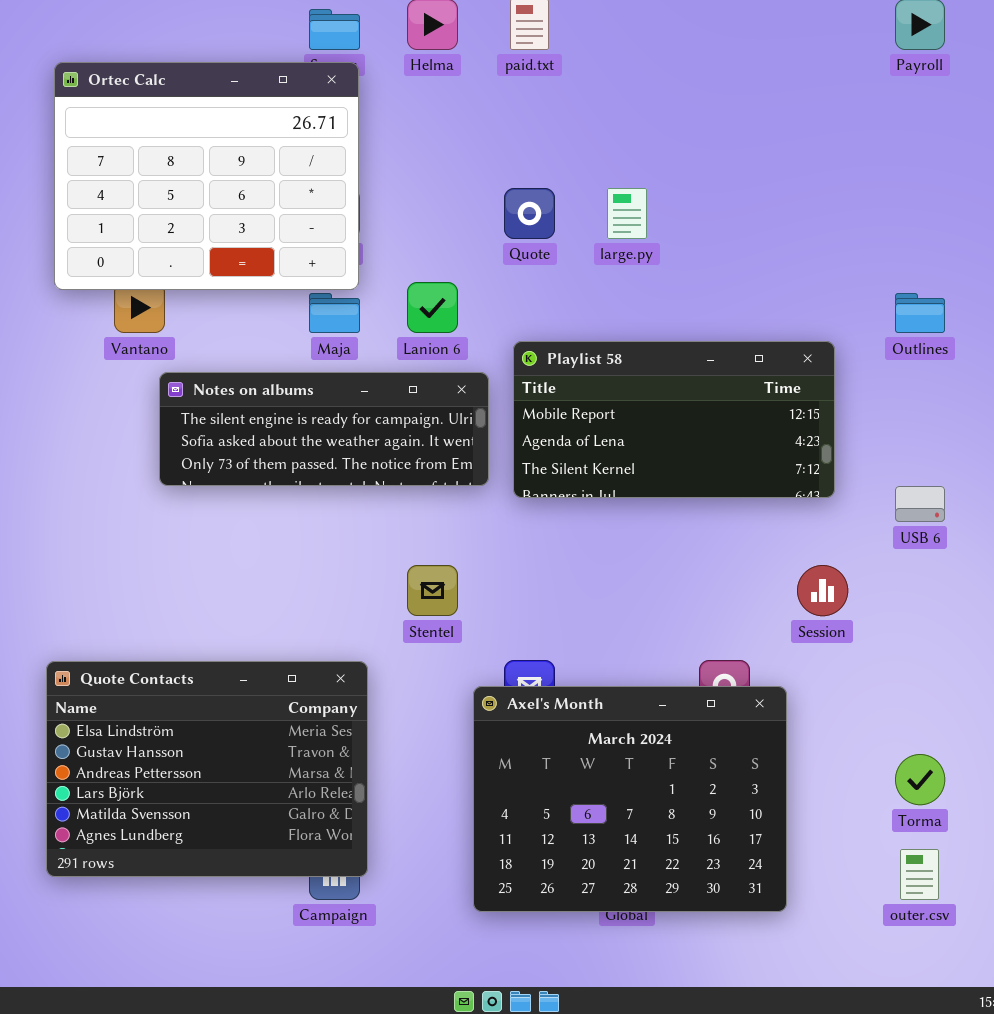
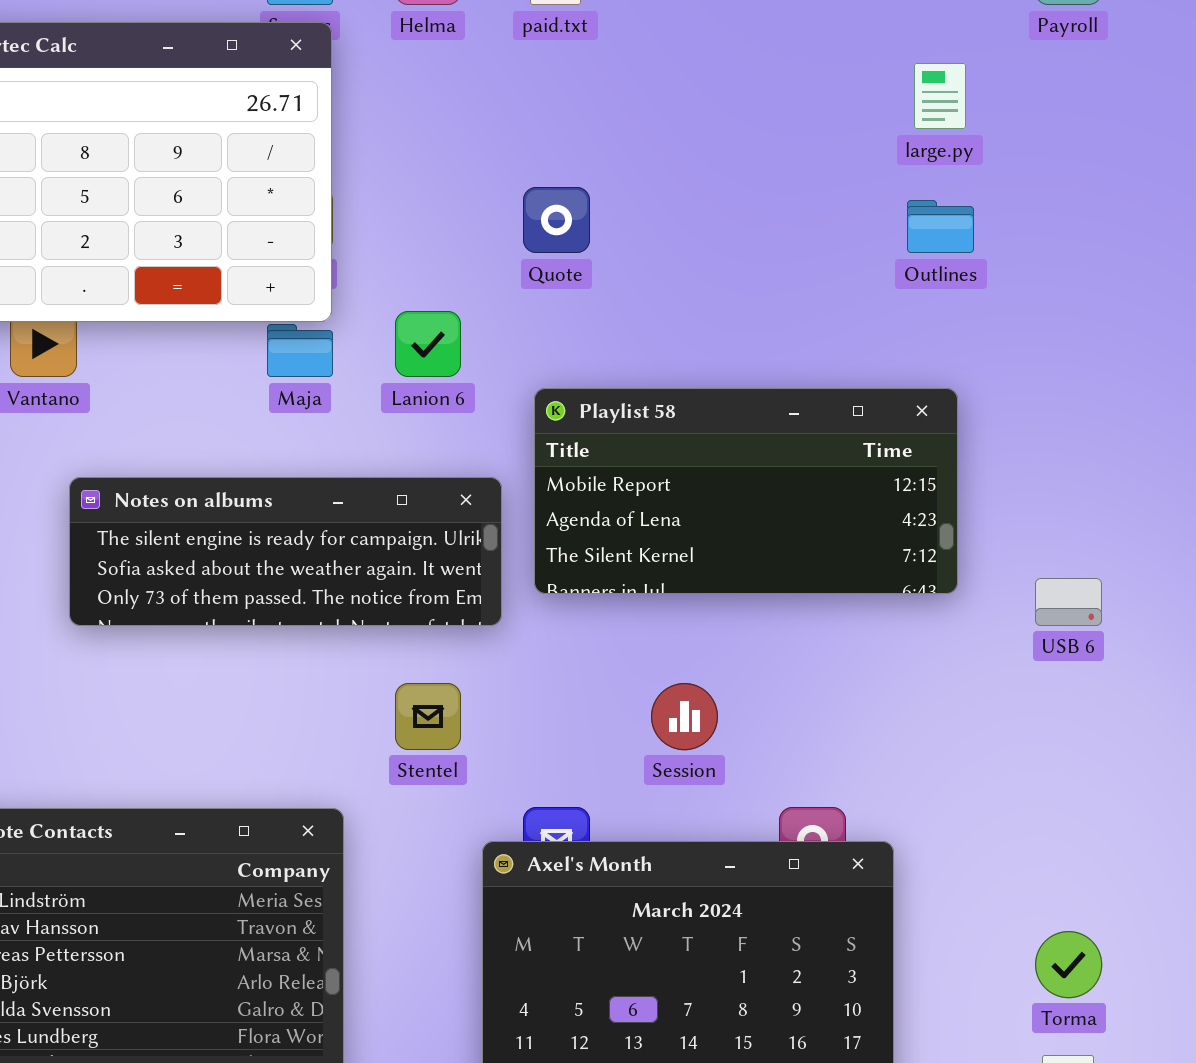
large.py: [607,188,647,239] -> [914,63,966,129], moved
Outlines: [895,293,945,333] -> [907,200,974,253], moved
Notes on albums: [159,372,489,486] -> [69,477,502,626], moved
Session: [797,565,848,616] -> [651,683,718,750], moved

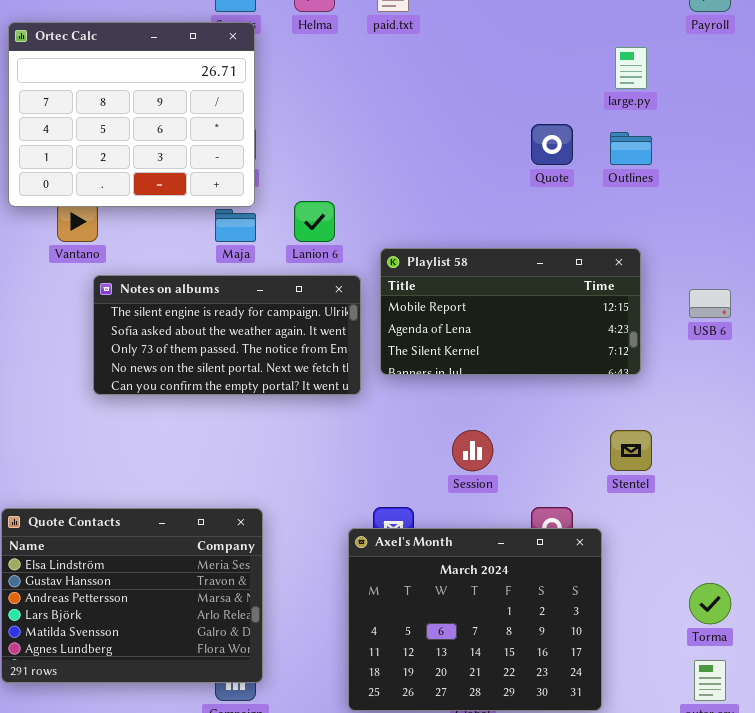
Quote: [523,187,590,253] -> [531,124,573,165], moved
Notes on albums: [69,477,502,626] -> [93,275,361,395], resized
USB 6: [1035,578,1102,626] -> [689,289,731,318], moved
Stentel: [395,683,461,750] -> [610,430,652,471], moved

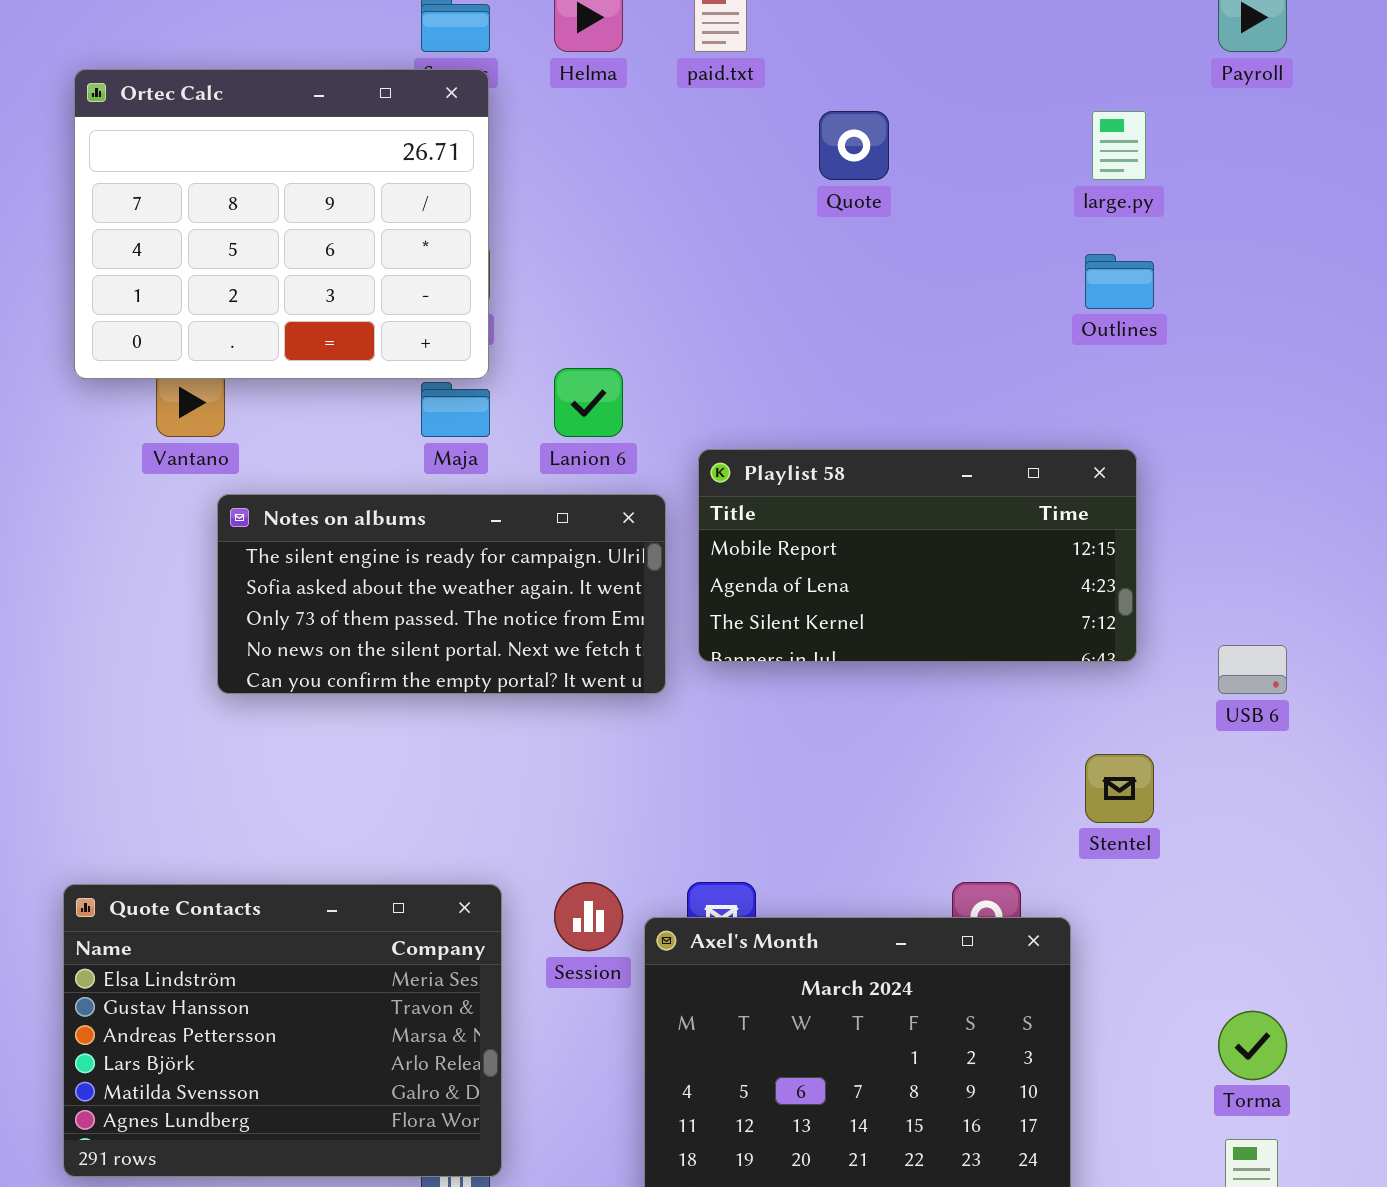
Quote: [531,124,573,165] -> [819,111,889,180], moved
USB 6: [689,289,731,318] -> [1218,645,1287,694], moved
Session: [452,430,493,471] -> [554,882,623,951], moved

